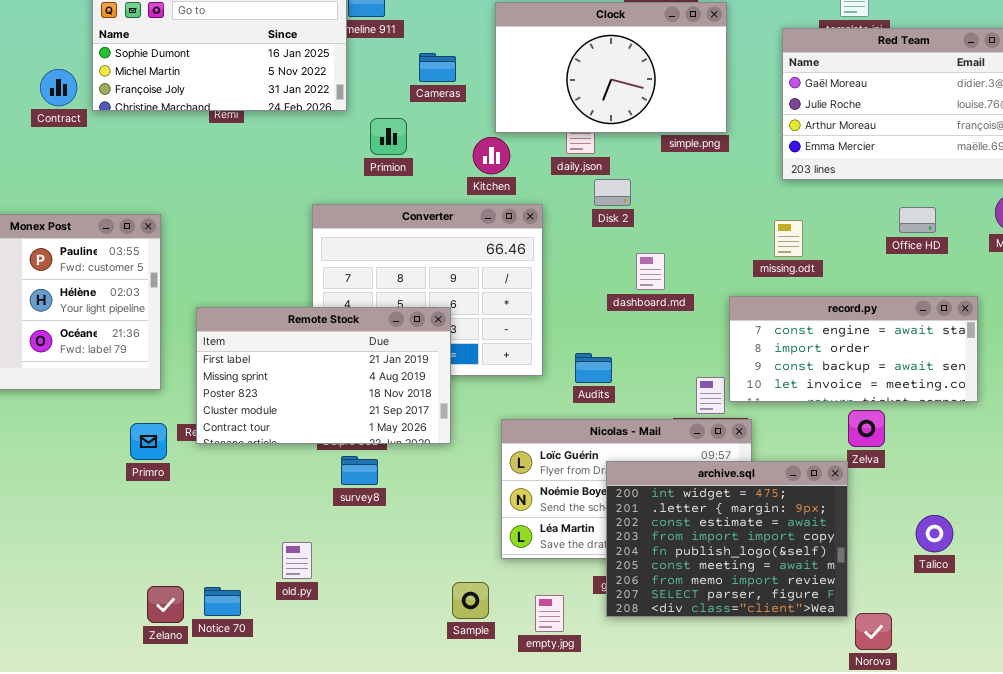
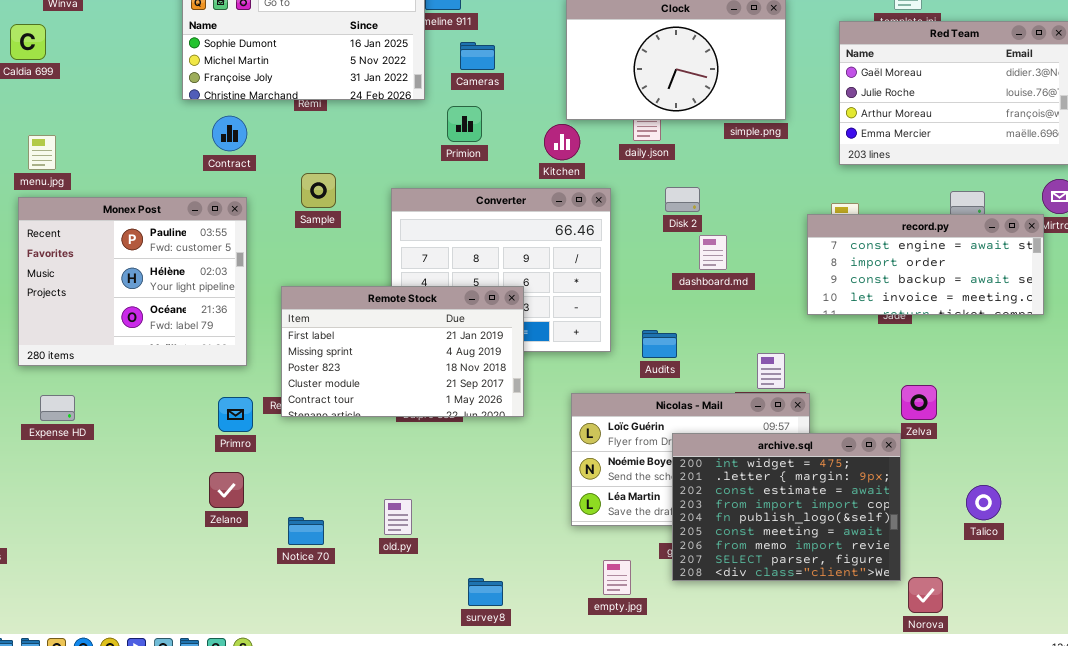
Cameras: [419,53,456,82] -> [460,42,495,70], moved
Contract: [40,69,77,106] -> [212,116,247,151], moved
Disk 2: [594,179,631,206] -> [665,187,700,212], moved
record.py: [729,296,978,402] -> [807,214,1044,315], moved
survey8: [341,456,378,485] -> [468,578,503,606], moved
old.py: [282,542,312,579] -> [384,499,412,535], moved
Sample: [452,582,489,619] -> [301,173,336,208], moved
Zelano: [147,586,184,623] -> [209,472,244,508], moved
Notice 70: [204,587,241,616] -> [288,517,324,545], moved

